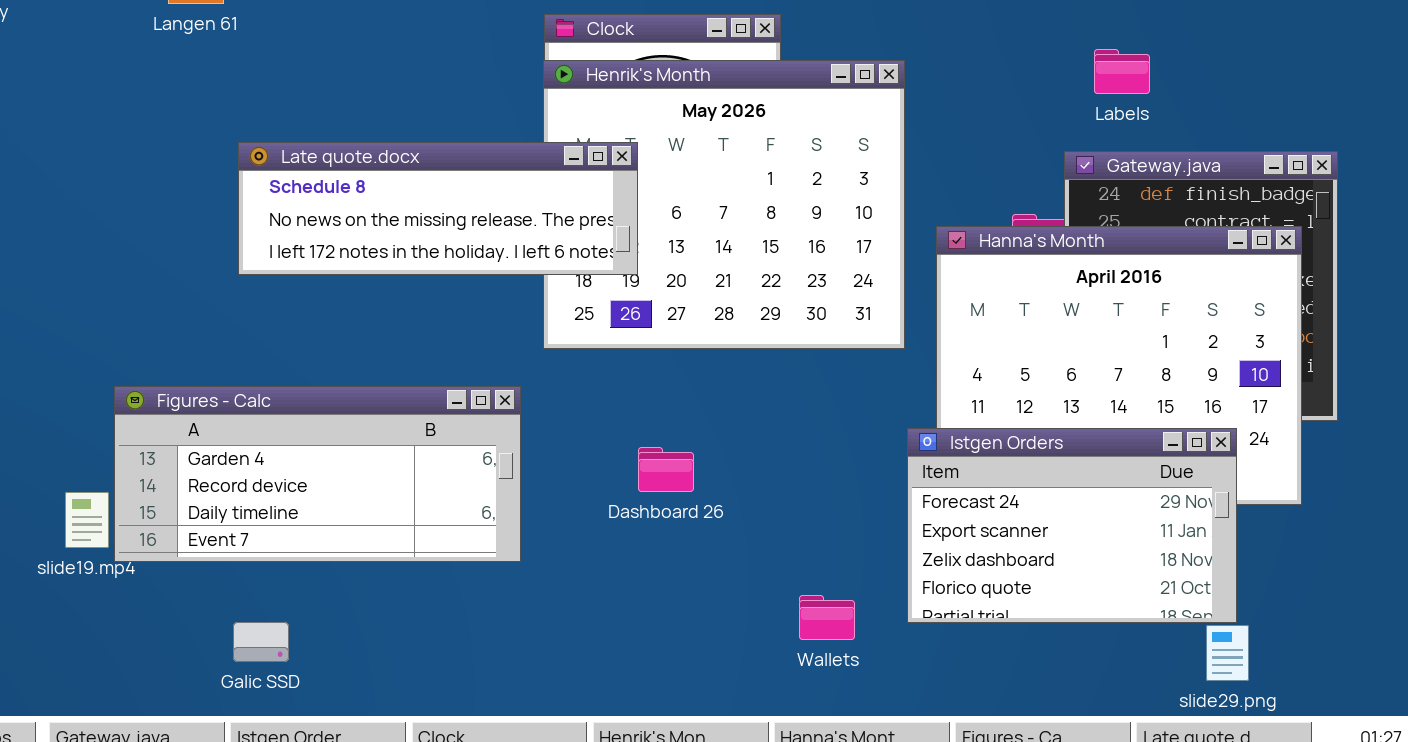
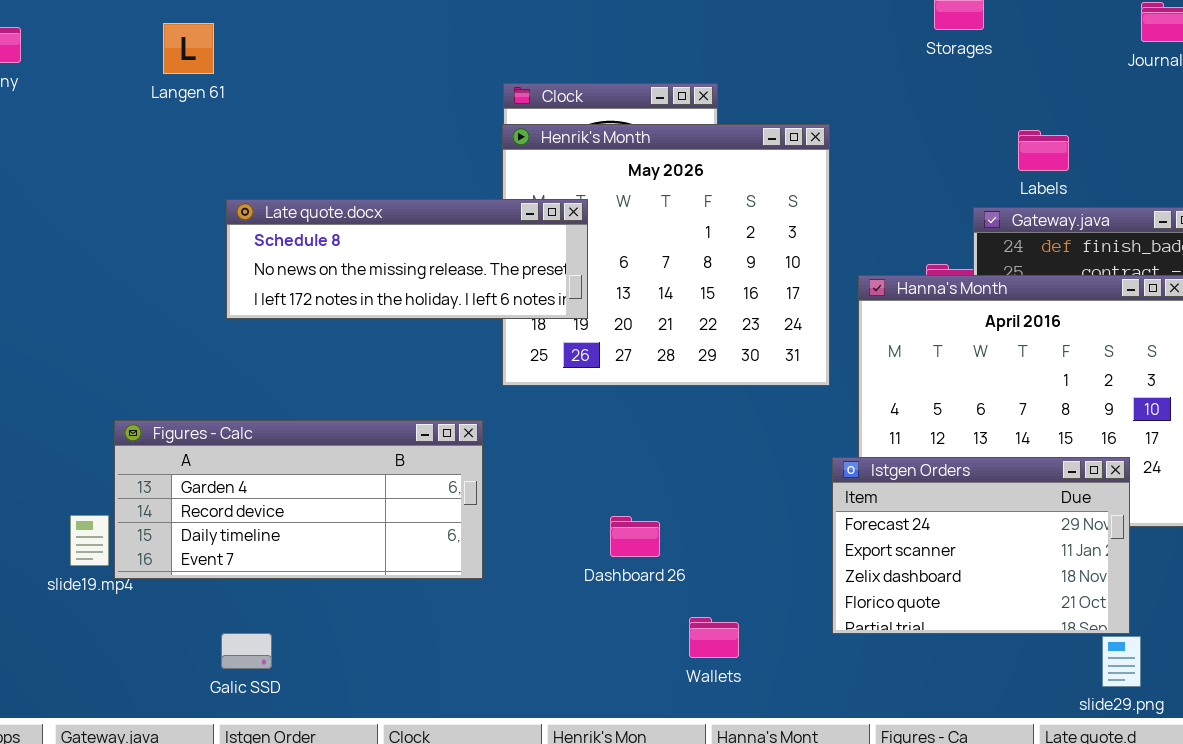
Labels: [1094,49,1150,94] -> [1018,130,1069,171], moved
Dashboard 26: [638,447,694,492] -> [610,516,660,557], moved
Wallets: [799,595,855,640] -> [689,617,739,658], moved

